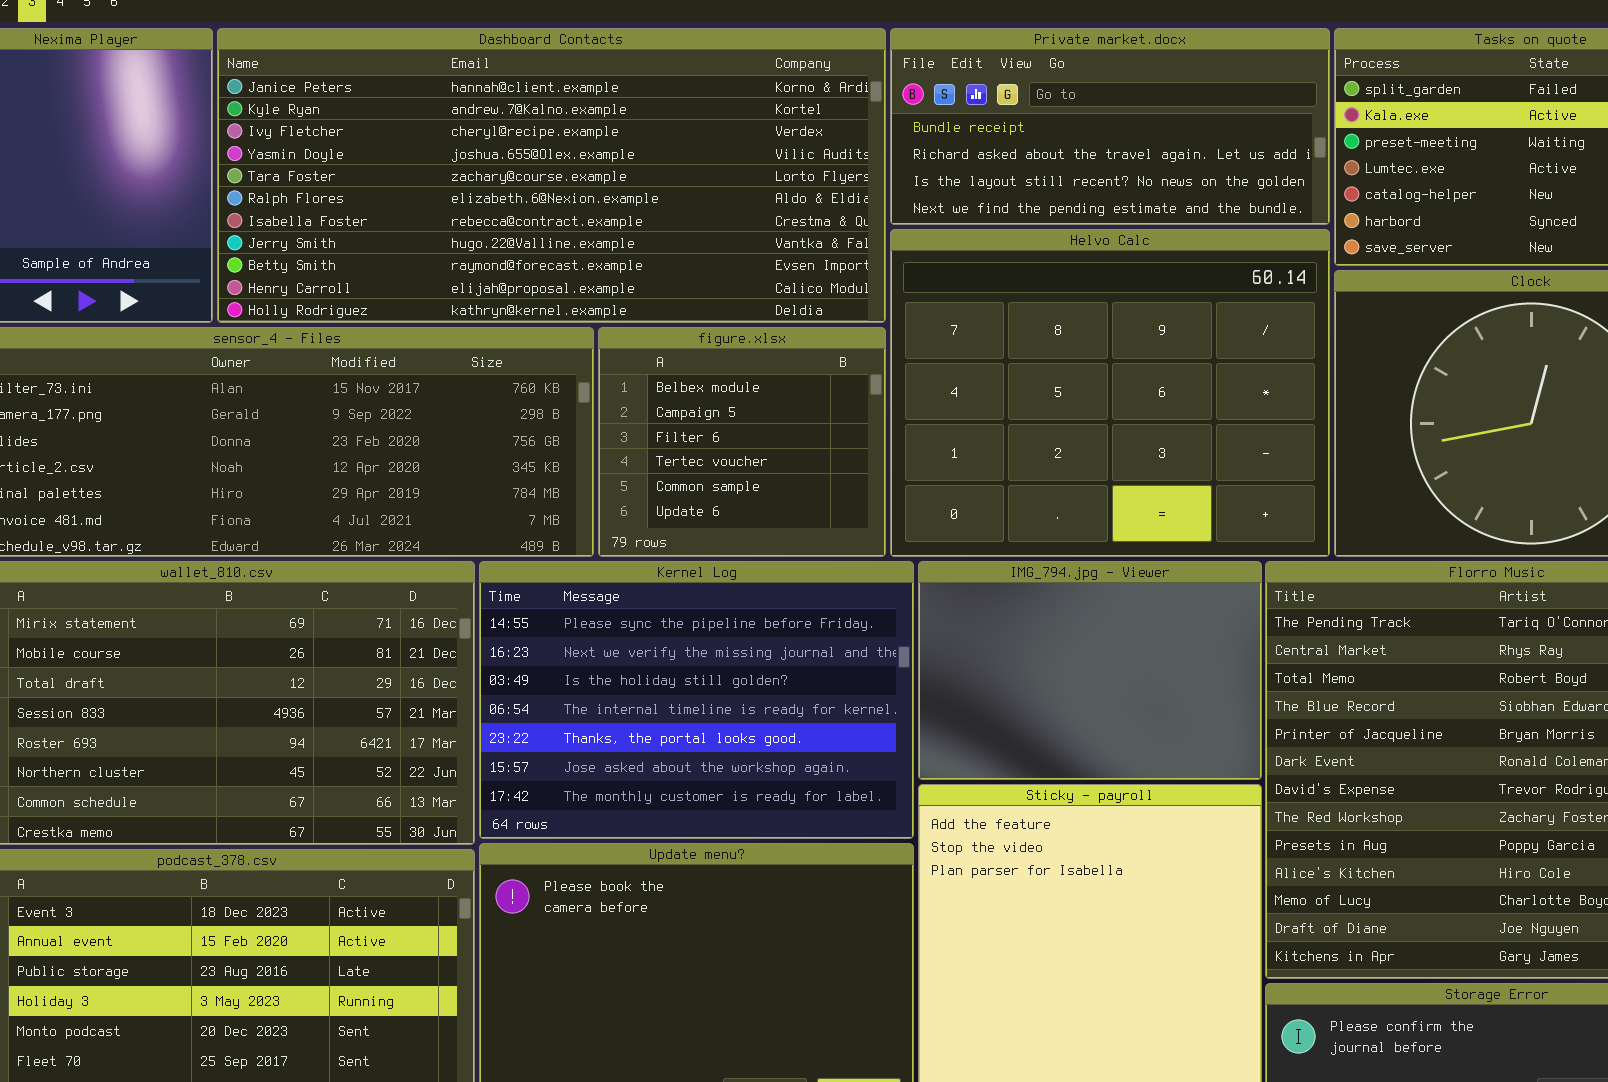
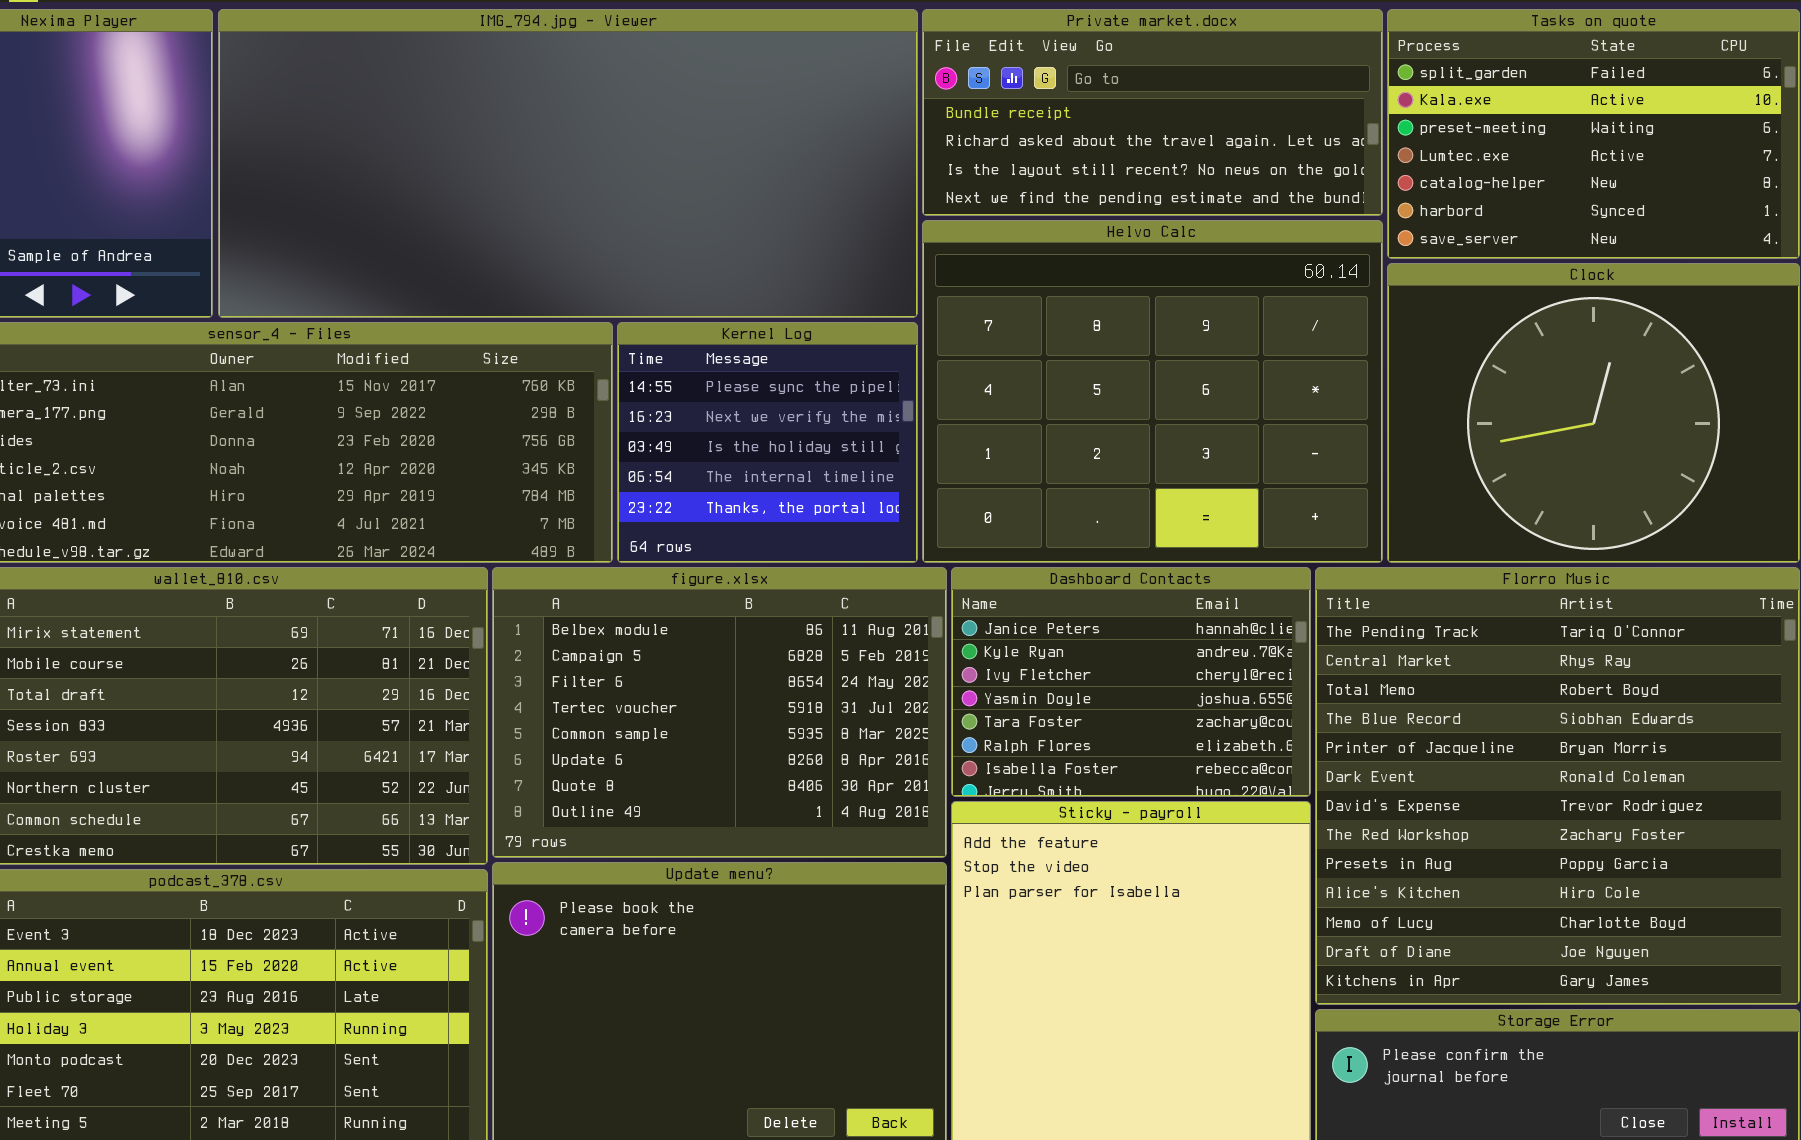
Dashboard Contacts: [217,28,886,323] -> [951,567,1311,797], moved, resized
figure.xlsx: [598,327,886,557] -> [492,567,947,858], moved, resized
Kernel Log: [479,561,914,839] -> [617,322,918,563], moved, resized
IMG_794.jpg - Viewer: [918,561,1262,780] -> [218,9,918,318], moved, resized

